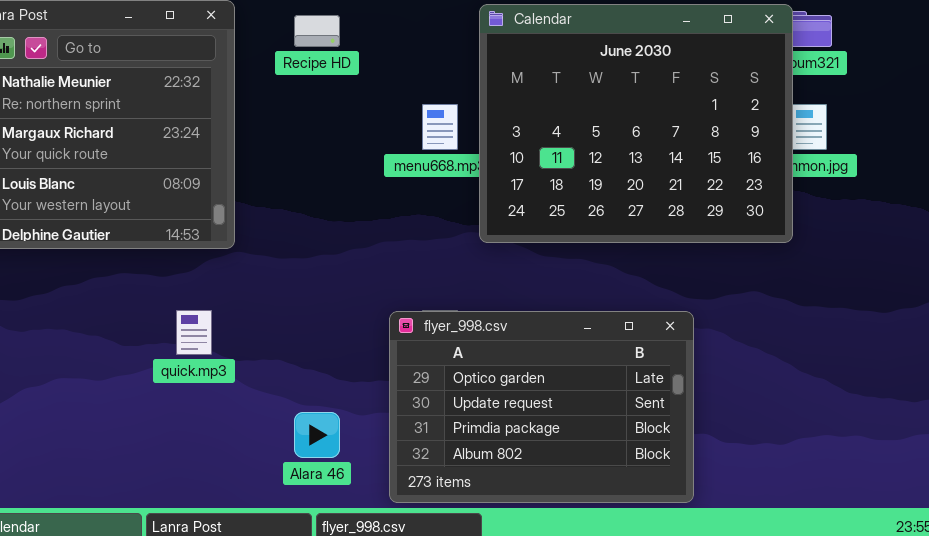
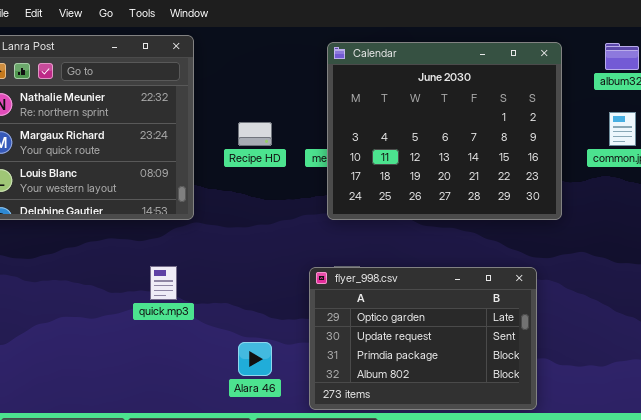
Calendar: [479,4,793,243] -> [327,42,562,220], moved
Recipe HD: [294,15,340,47] -> [238,122,272,146], moved

